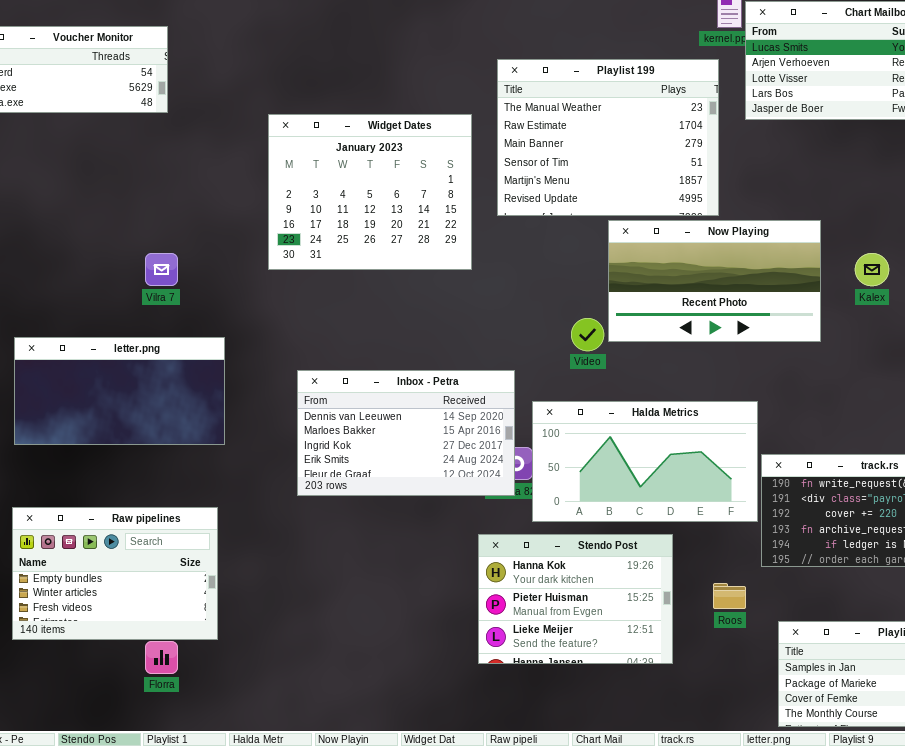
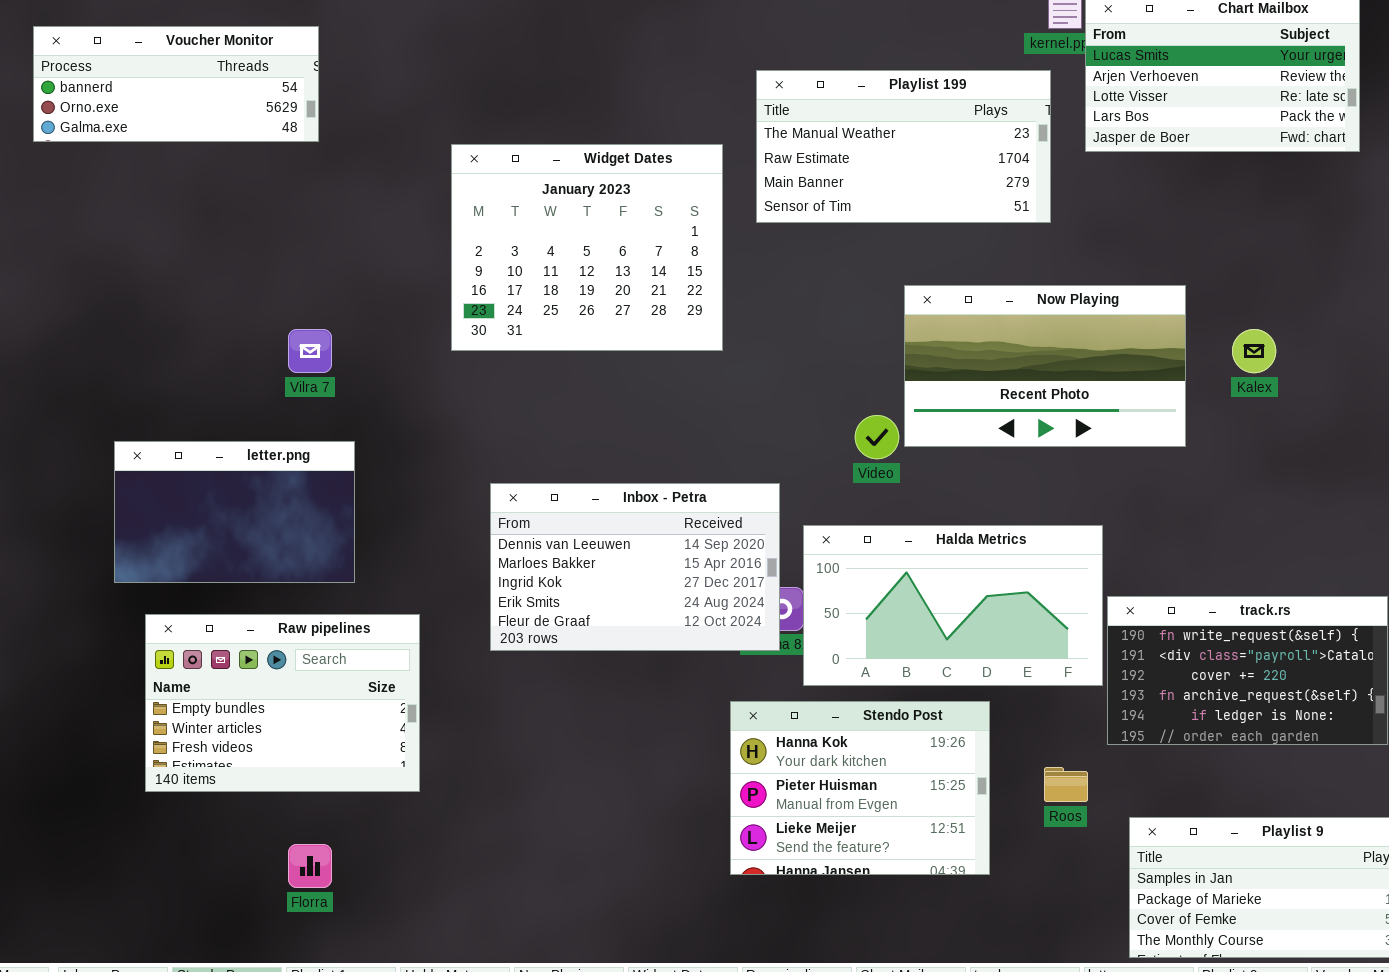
Playlist 199: [497,59,719,216] -> [756,70,1051,223], resized
letter.png: [14,337,225,445] -> [114,441,355,583], resized
Raw pipelines: [12,507,218,640] -> [145,614,420,792], moved

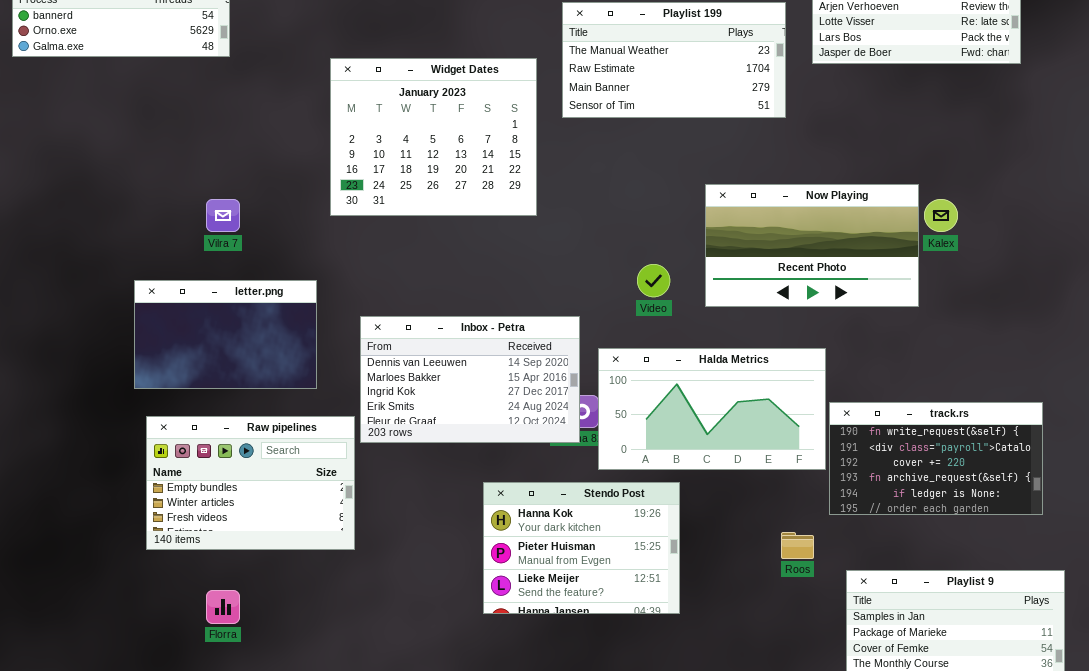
Now Playing: [904,285,1186,447] -> [705,184,919,307], moved
letter.png: [114,441,355,583] -> [134,280,317,389], moved
Raw pipelines: [145,614,420,792] -> [146,416,355,550], moved
Stendo Post: [730,701,990,875] -> [483,482,680,614], moved

